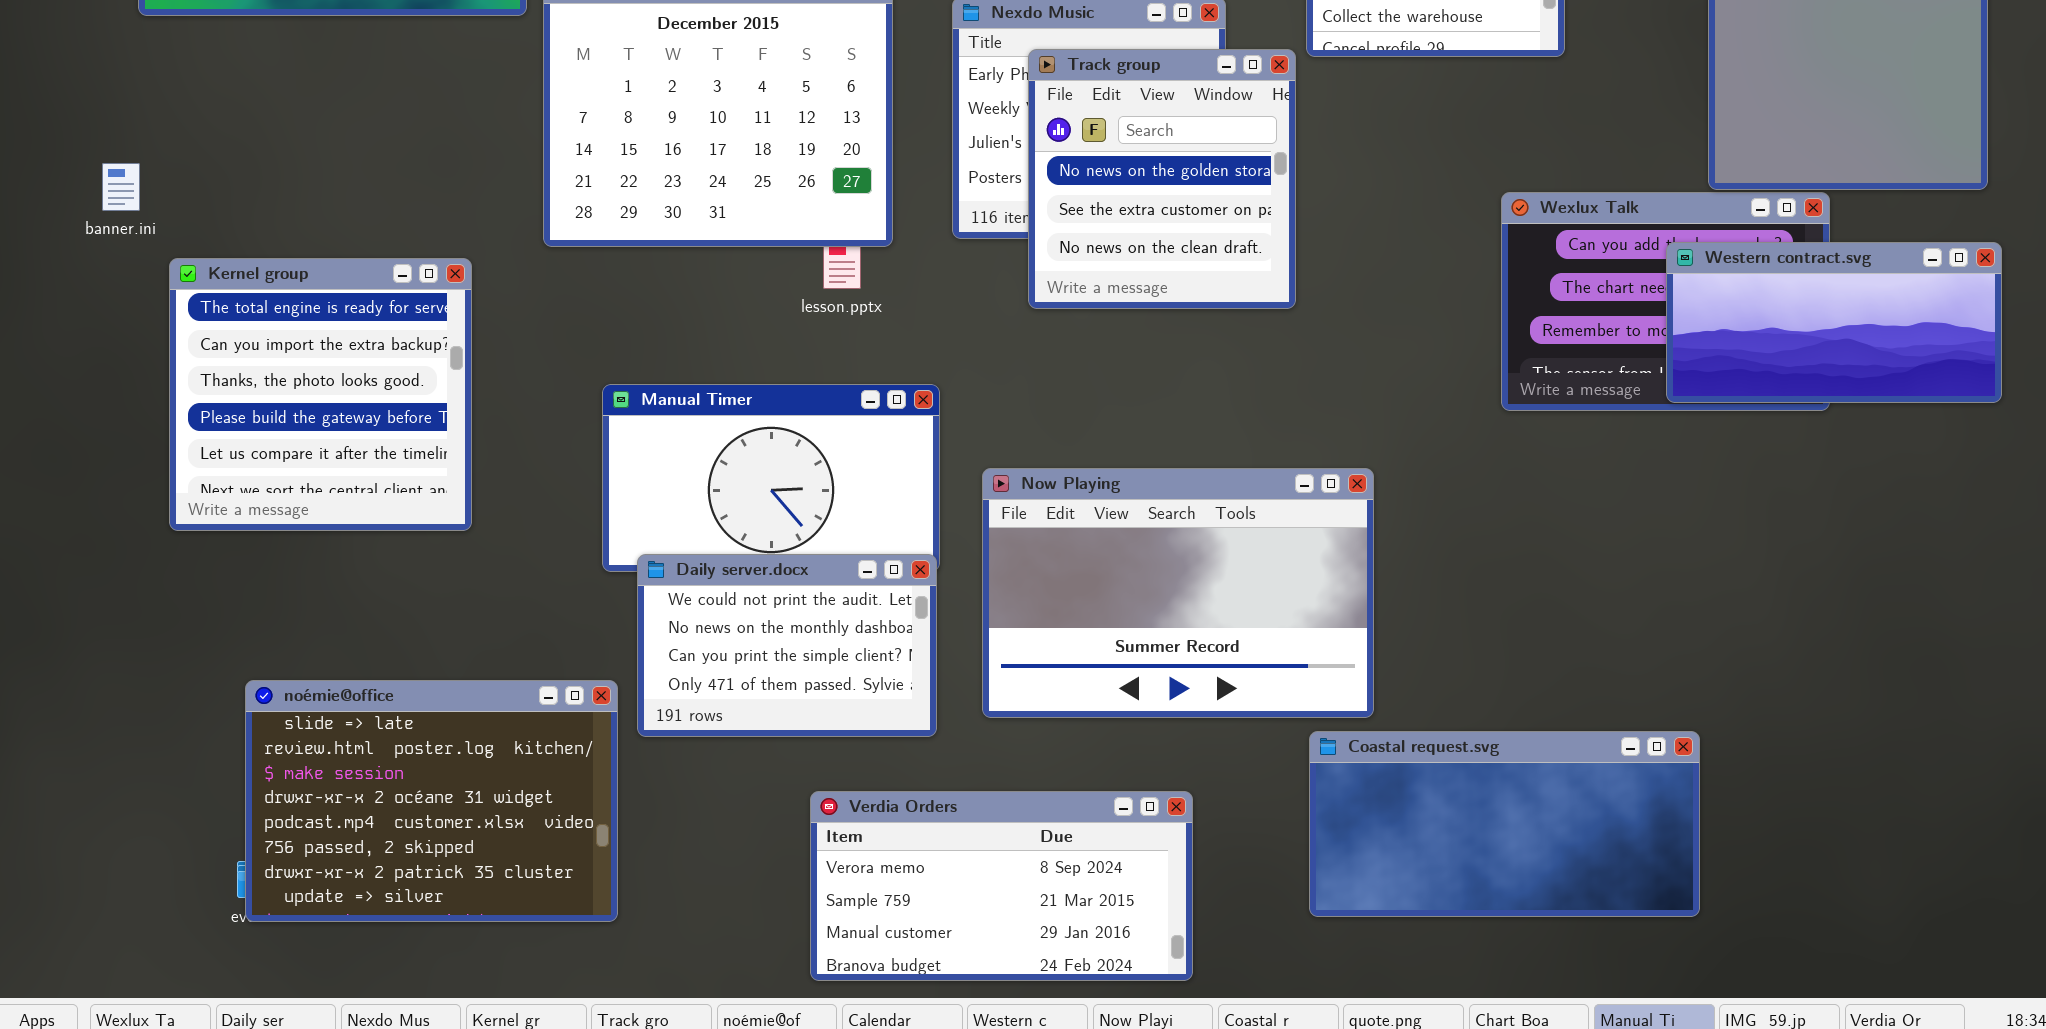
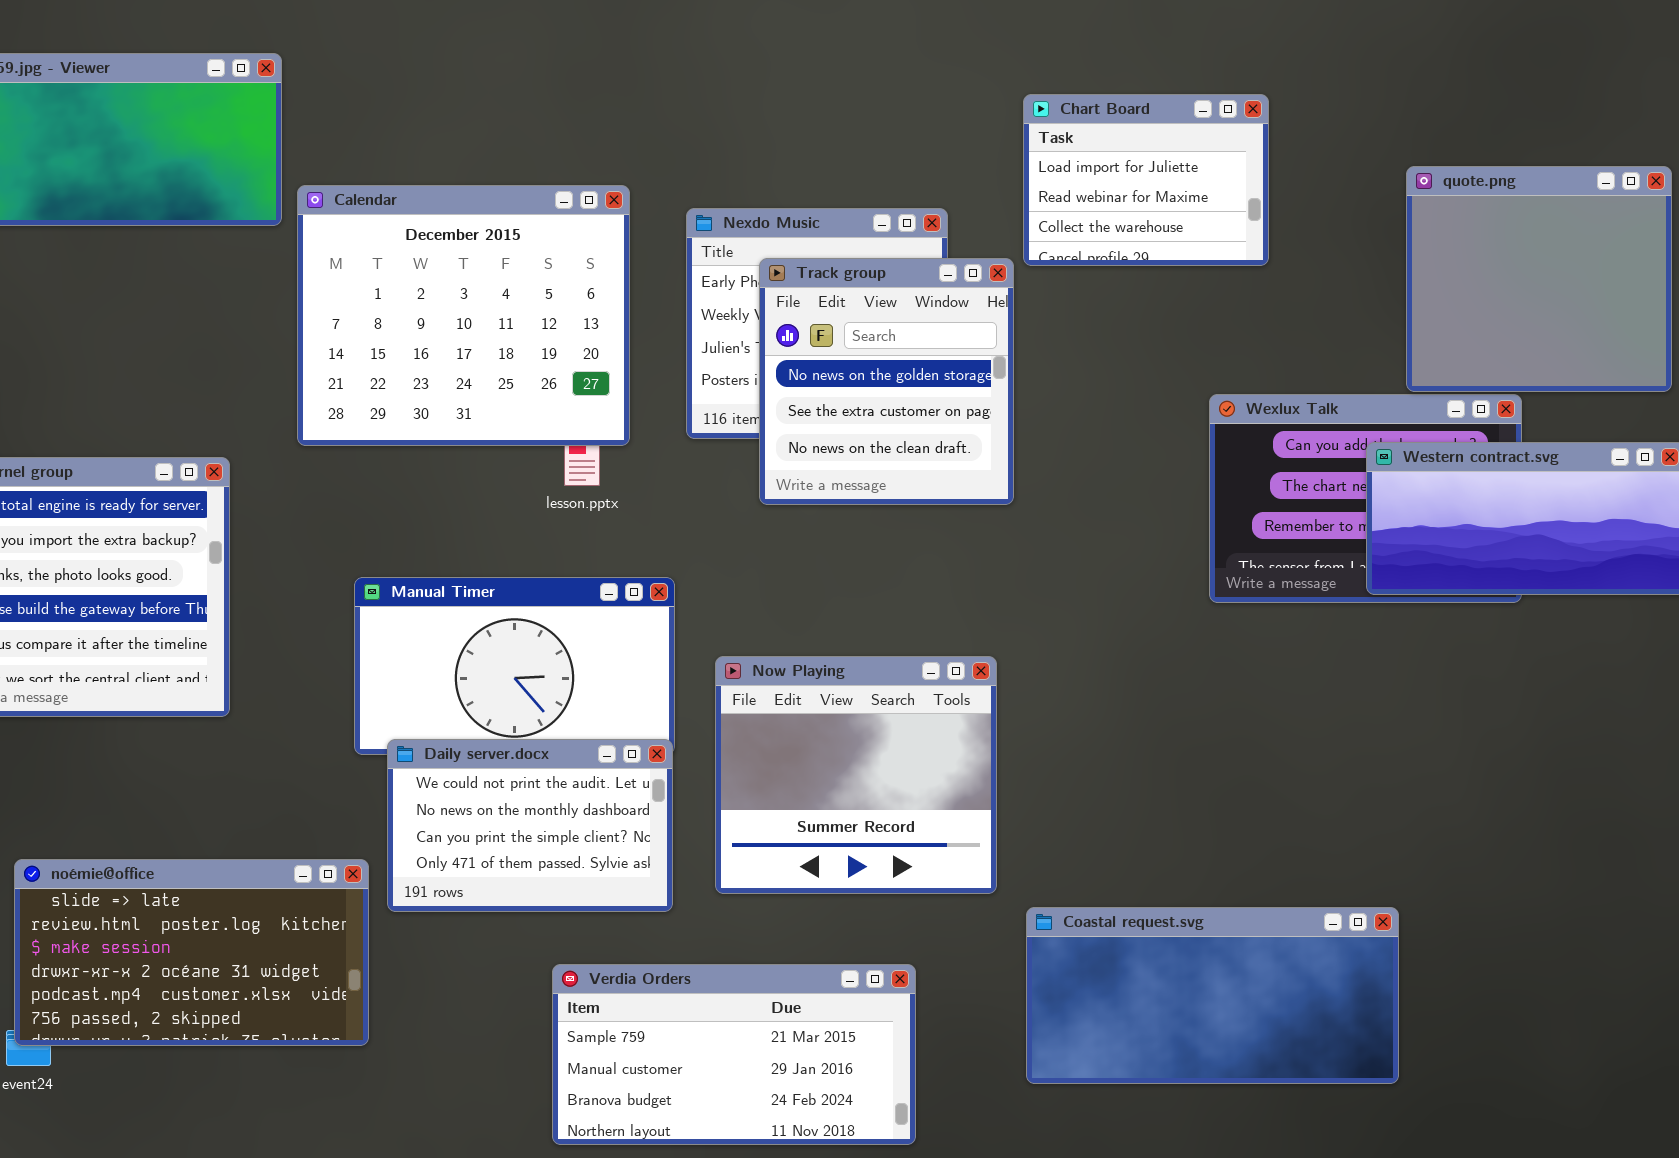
Now Playing: [982,468,1374,718] -> [715,656,997,894], resized
noémie@office: [245,680,618,922] -> [14,859,369,1046], resized
Verdia Orders: [810,791,1193,981] -> [552,964,916,1145], scrolled down 1 row

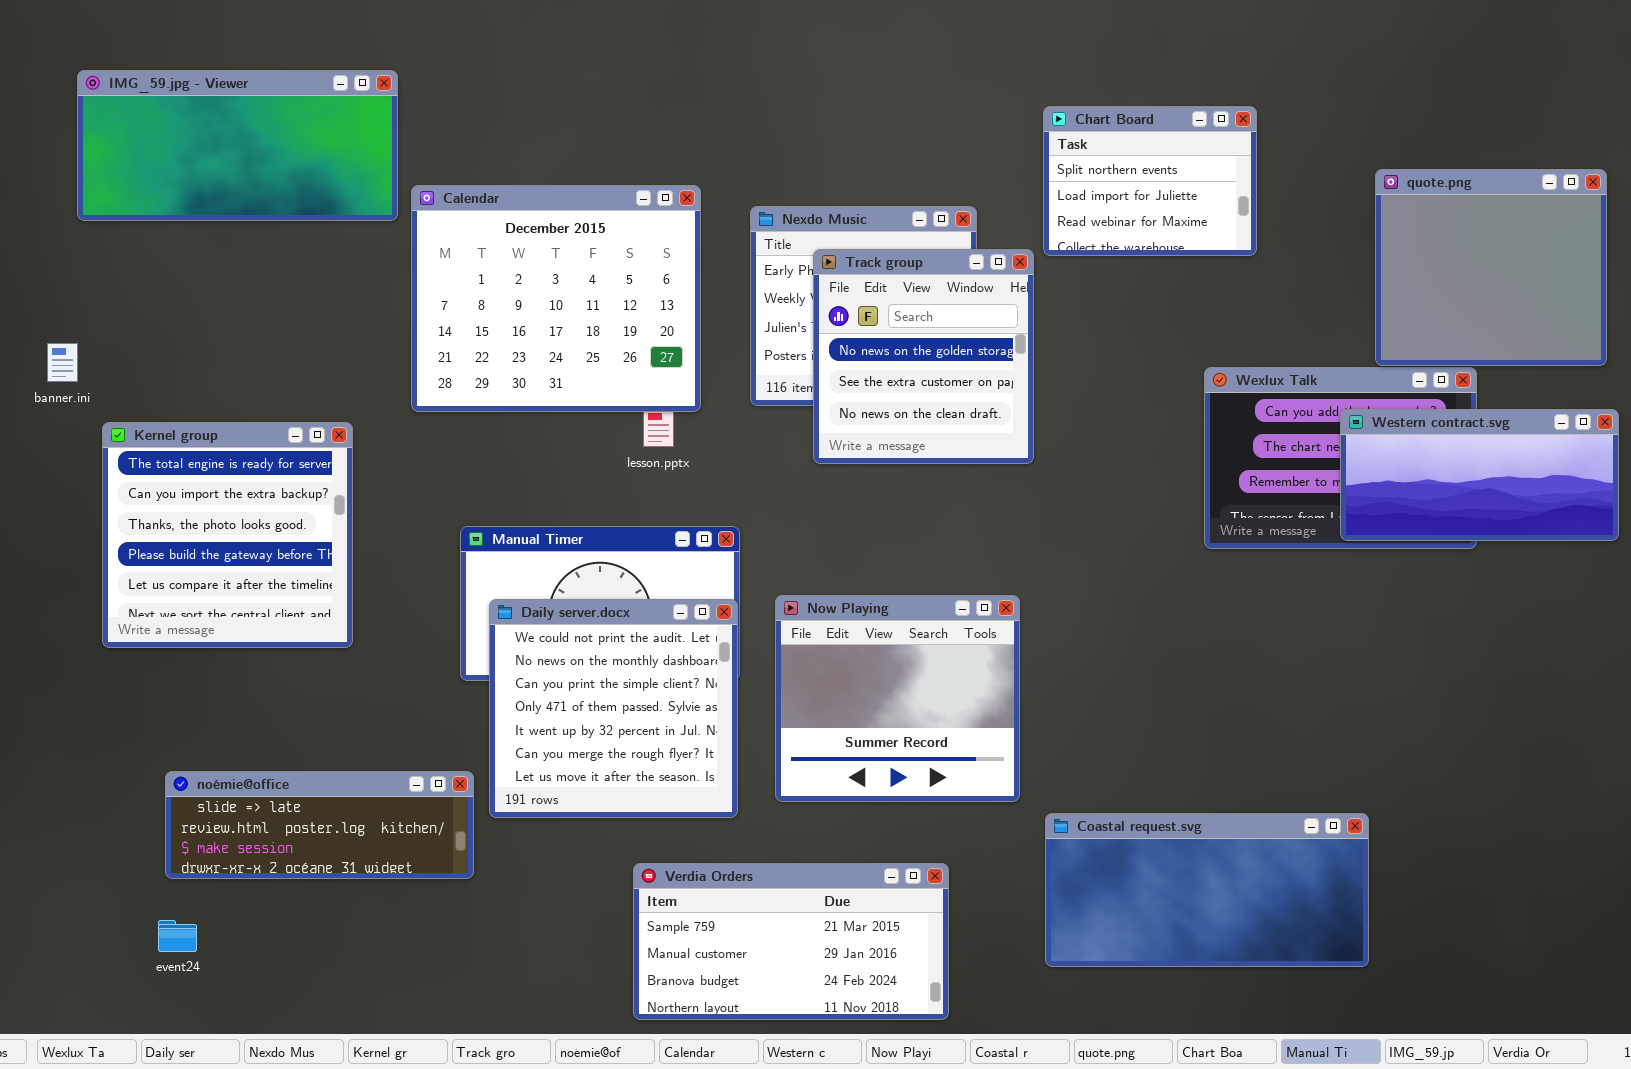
Chart Board: [1023,94,1269,266] -> [1043,106,1257,256], scrolled up 1 row
Daily server.docx: [387,739,673,912] -> [489,599,738,818], resized
noémie@office: [14,859,369,1046] -> [165,771,474,879], resized

